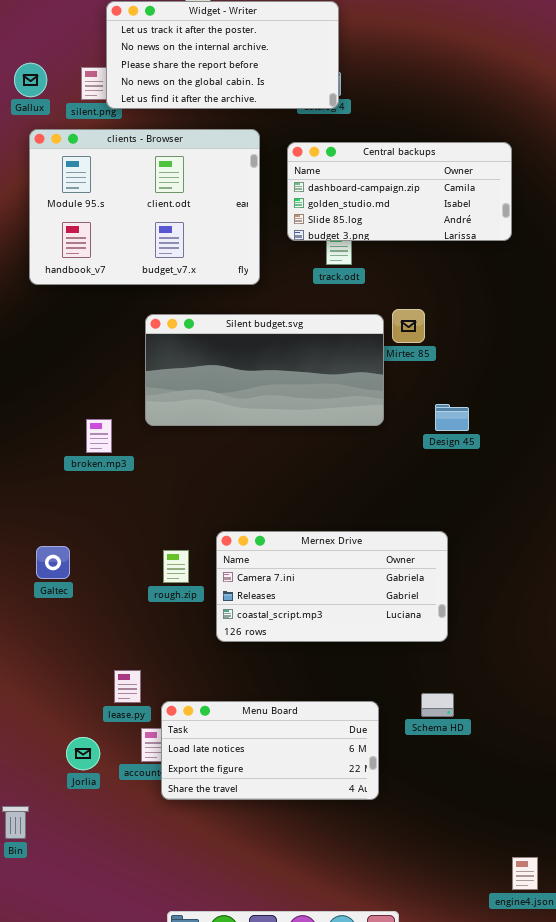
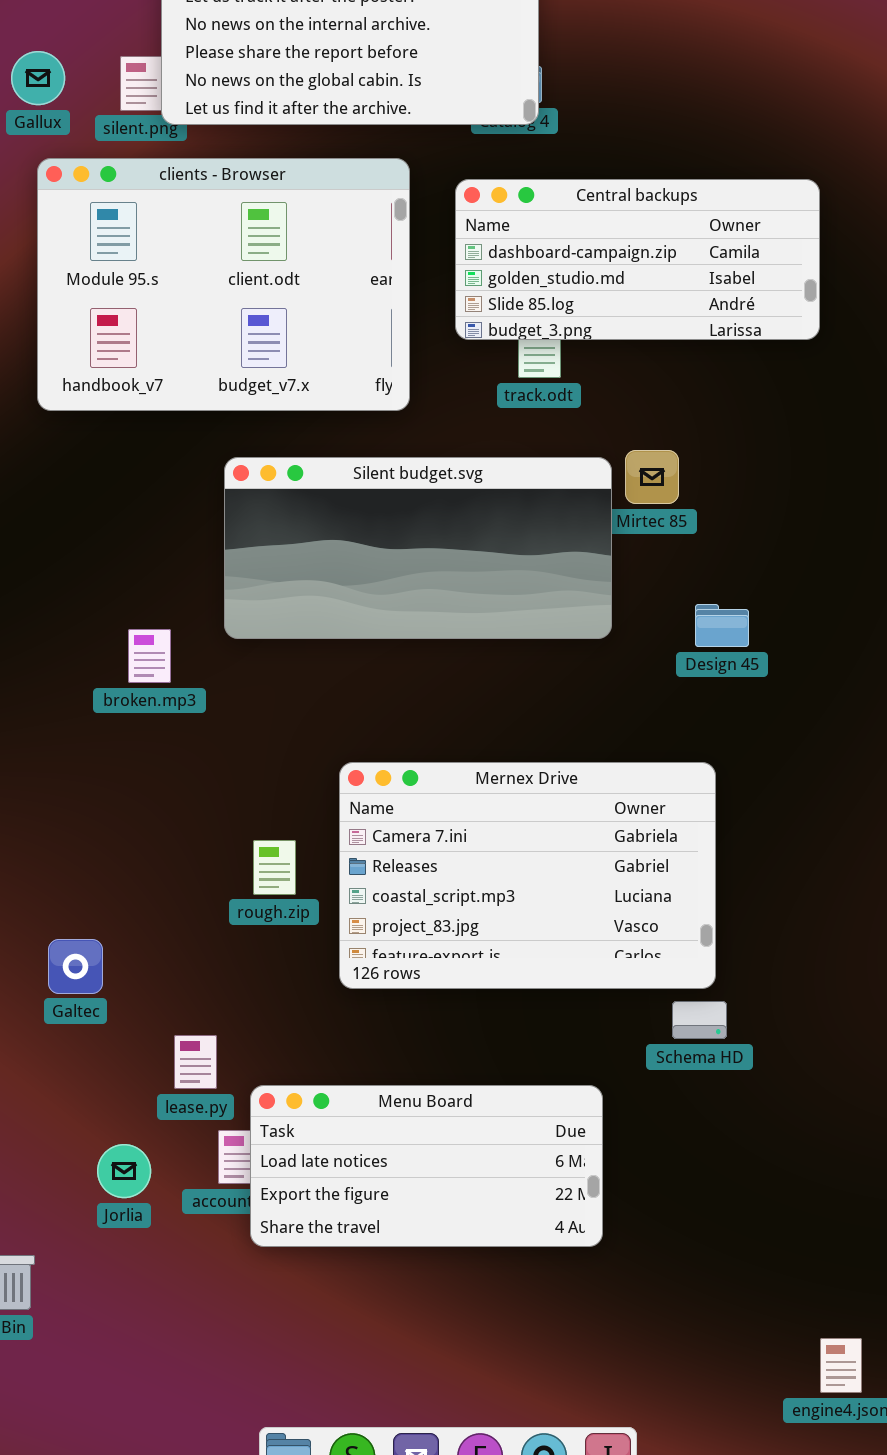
Mernex Drive: [216,531,448,642] -> [339,762,716,989], resized
Galtec: [36,546,70,579] -> [48,939,103,994], moved
Schema HD: [421,693,454,717] -> [672,1001,727,1039], moved

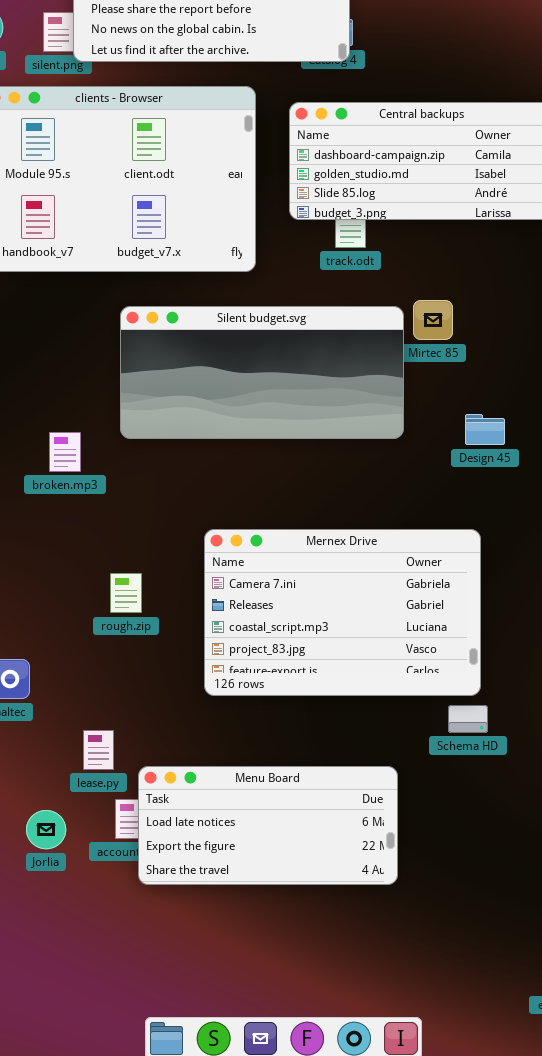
rough.zip: [253,840,296,895] -> [110,573,142,613], moved

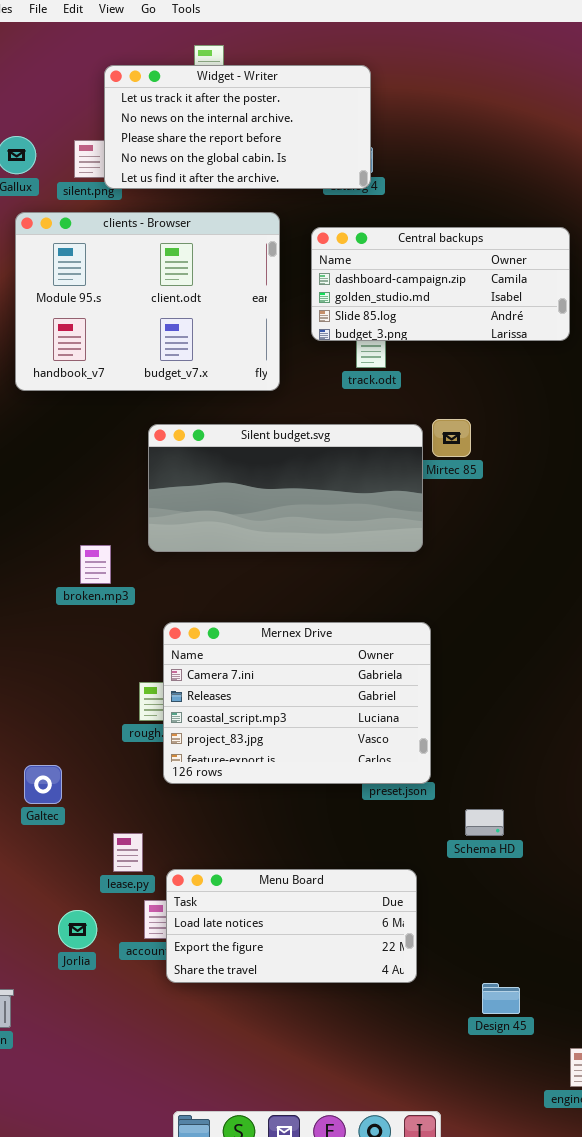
Design 45: [465,414,505,445] -> [482,983,520,1014], moved
Mernex Drive: [204,529,481,696] -> [163,622,431,784], moved

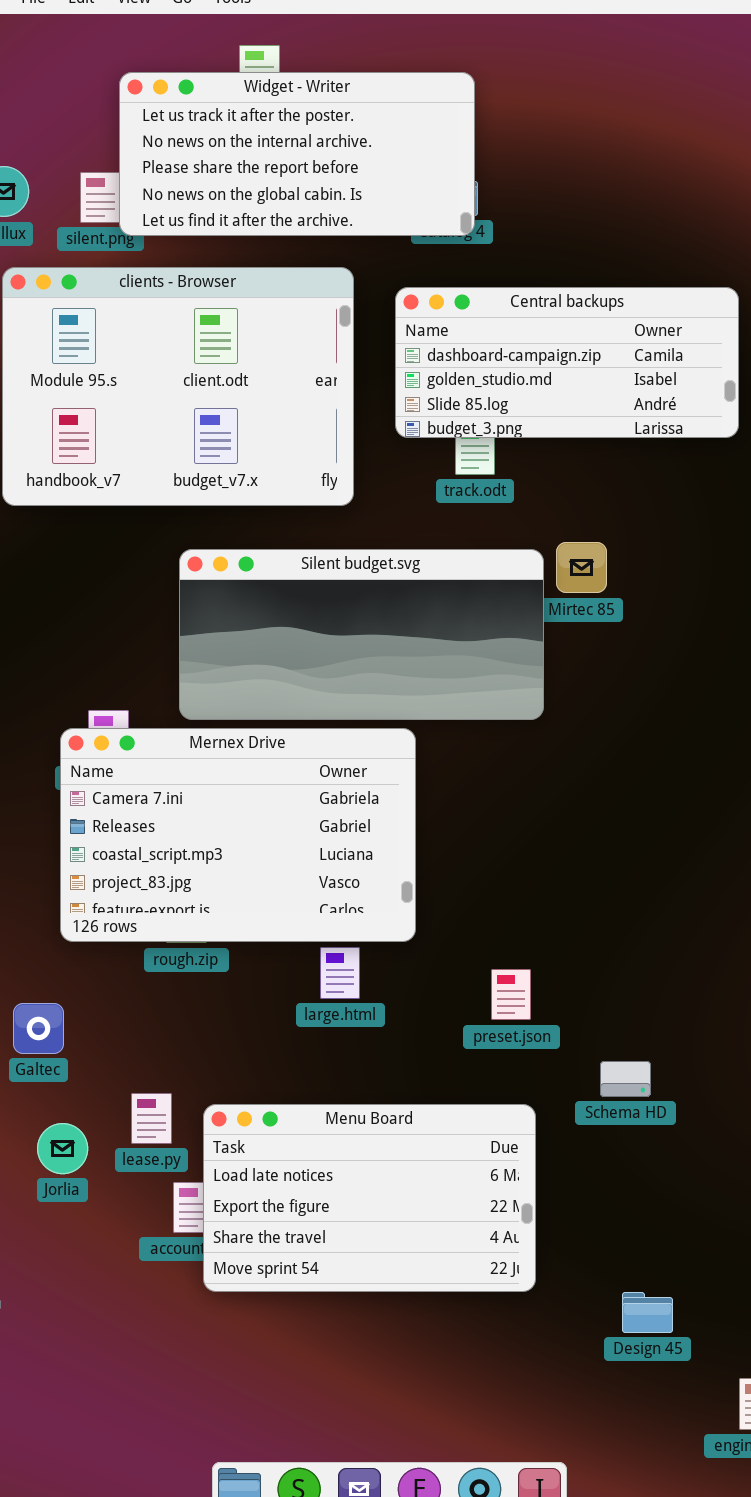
Mernex Drive: [163,622,431,784] -> [60,728,416,942], moved
Menu Board: [166,869,417,983] -> [203,1104,536,1292], resized
Jorlia: [58,910,97,949] -> [37,1123,88,1174], moved

